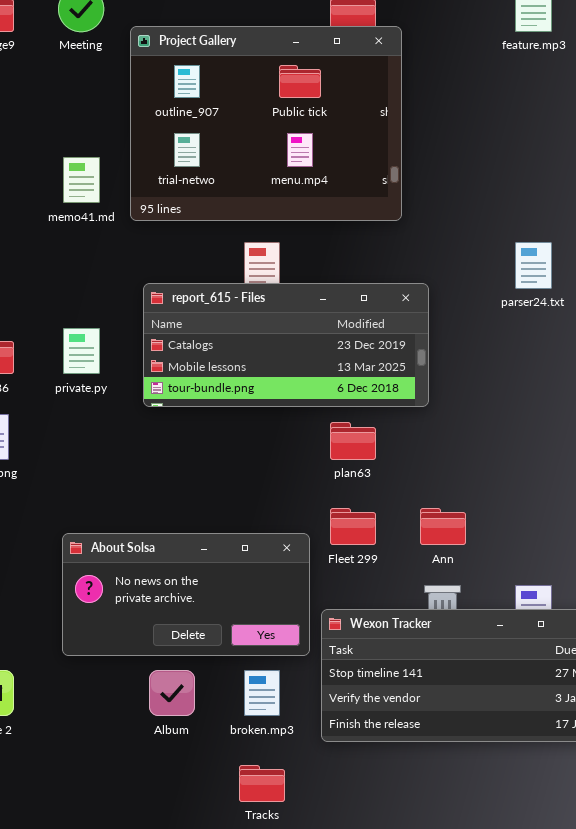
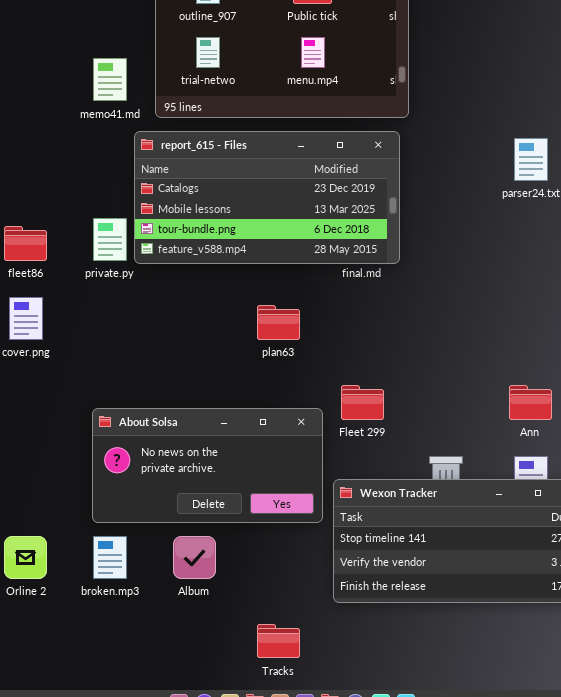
report_615 - Files: [143,283,429,407] -> [134,131,400,264], moved, resized
plan63: [330,422,376,460] -> [257,305,300,340], moved
Ann: [420,508,466,545] -> [509,385,552,420], moved
broken.mp3: [244,670,280,716] -> [93,536,127,579], moved

